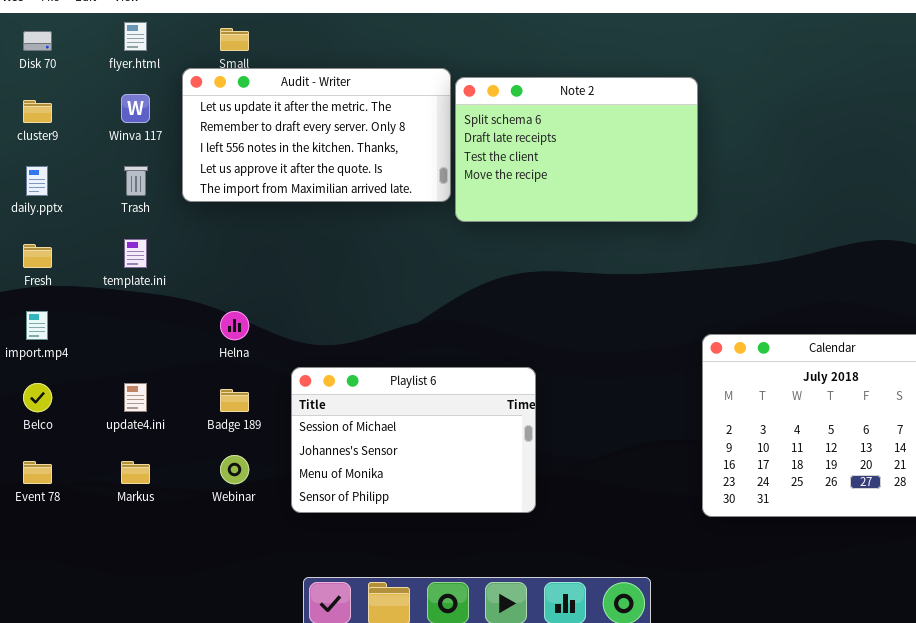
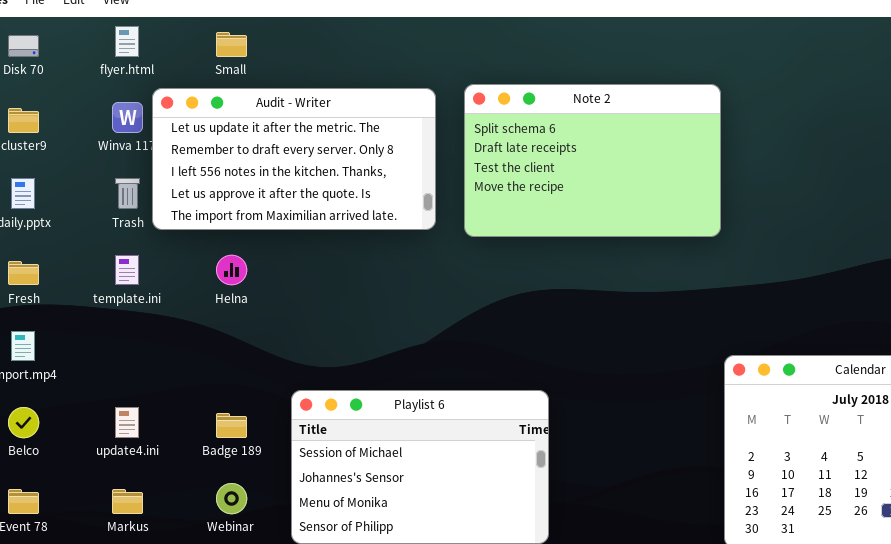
Audit - Writer: [182,68,451,202] -> [152,88,436,230], moved
Helna: [220,311,249,340] -> [216,255,247,285], moved

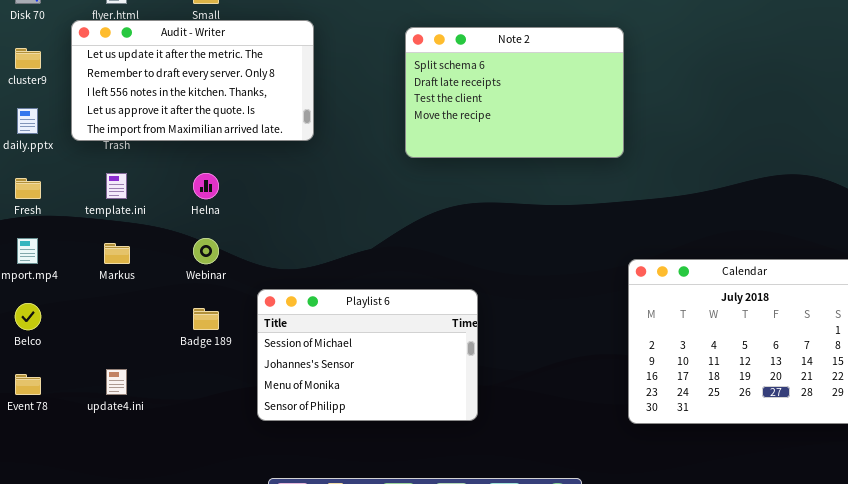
Audit - Writer: [152,88,436,230] -> [71,20,314,141], moved
update4.ini: [115,407,139,438] -> [106,369,127,395], moved
Webinar: [216,483,247,514] -> [193,238,219,264], moved
Markus: [112,489,143,514] -> [104,243,130,264], moved

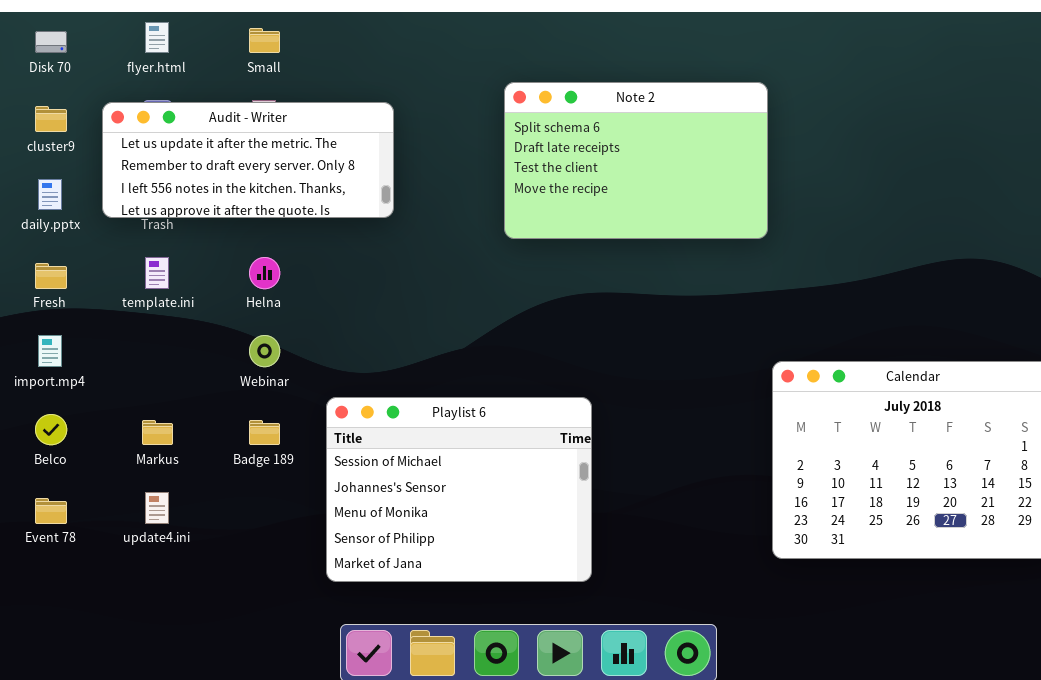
Audit - Writer: [71,20,314,141] -> [102,102,394,218], resized
Markus: [104,243,130,264] -> [142,420,173,445], moved
Playlist 6: [257,289,478,421] -> [326,397,592,582], resized

